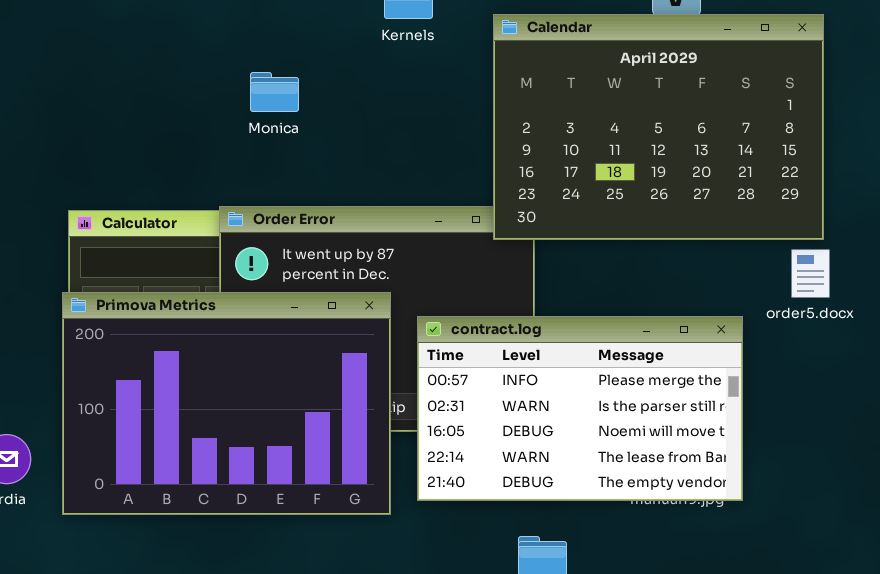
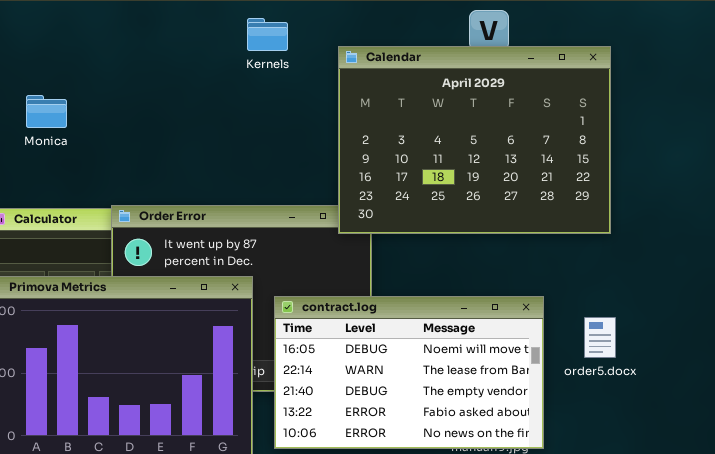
Monica: [250,72,299,112] -> [26,95,67,128], moved
order5.docx: [791,249,830,298] -> [584,317,616,358], moved
contract.log: [417,316,743,501] -> [274,296,544,449], scrolled down 2 rows

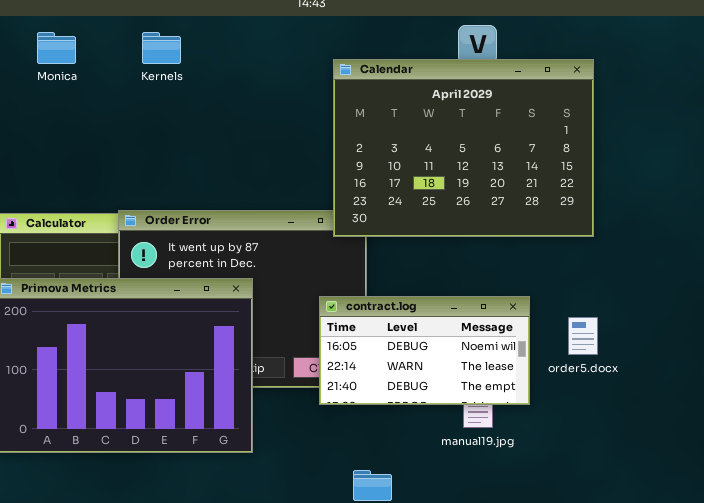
Kernels: [247,18,288,51] -> [142,32,181,64], moved
Monica: [26,95,67,128] -> [37,32,76,64], moved
contract.log: [274,296,544,449] -> [319,296,530,405], resized

